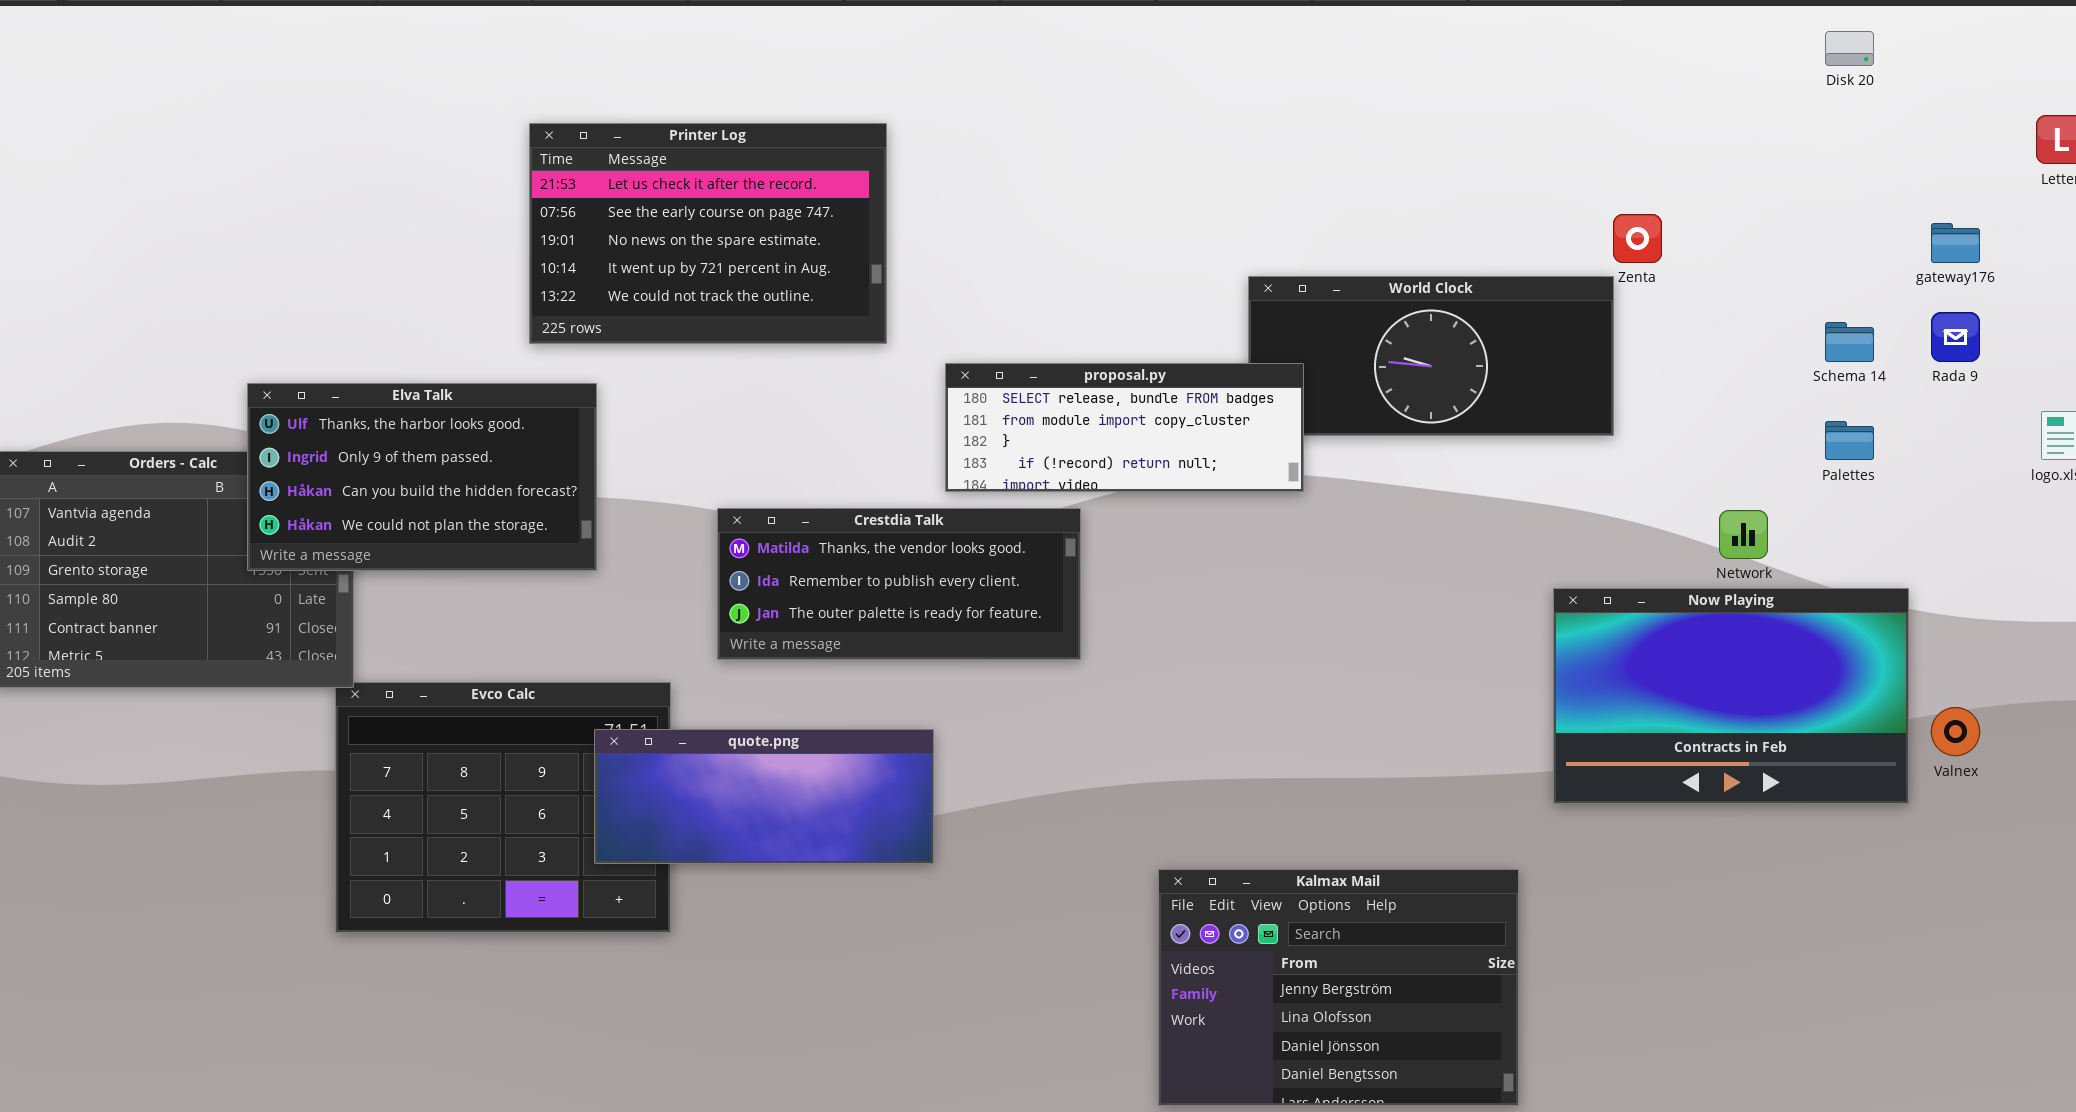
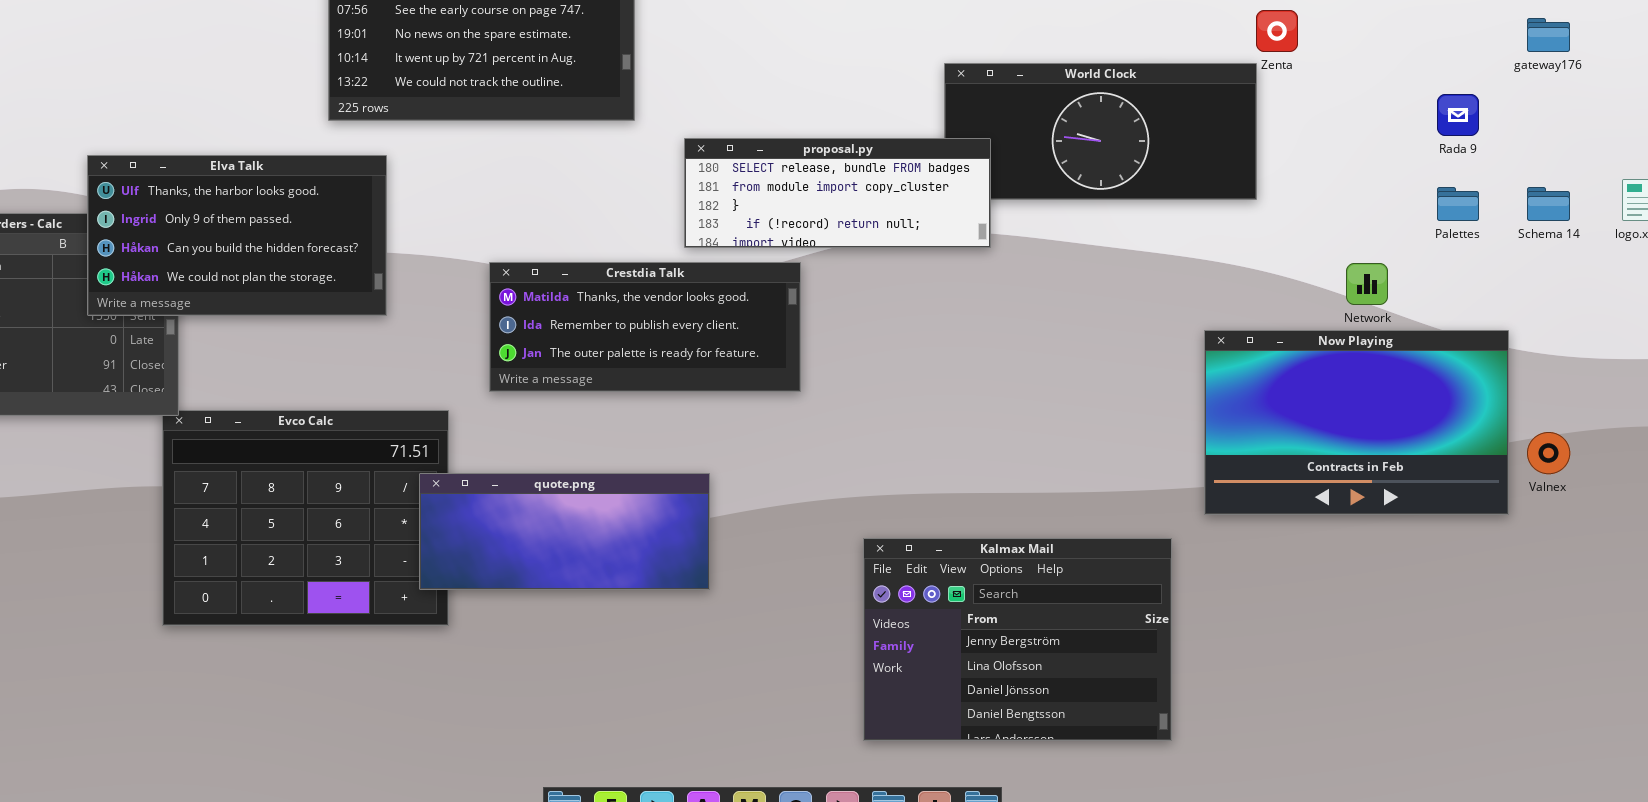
Rada 9: [1931,312,1980,362] -> [1437,94,1479,136], moved
Schema 14: [1825,322,1874,362] -> [1527,187,1570,221], moved
quote.png: [594,729,934,864] -> [419,473,710,590], moved
Kalmax Mail: [1158,869,1519,1106] -> [863,538,1172,741], moved

